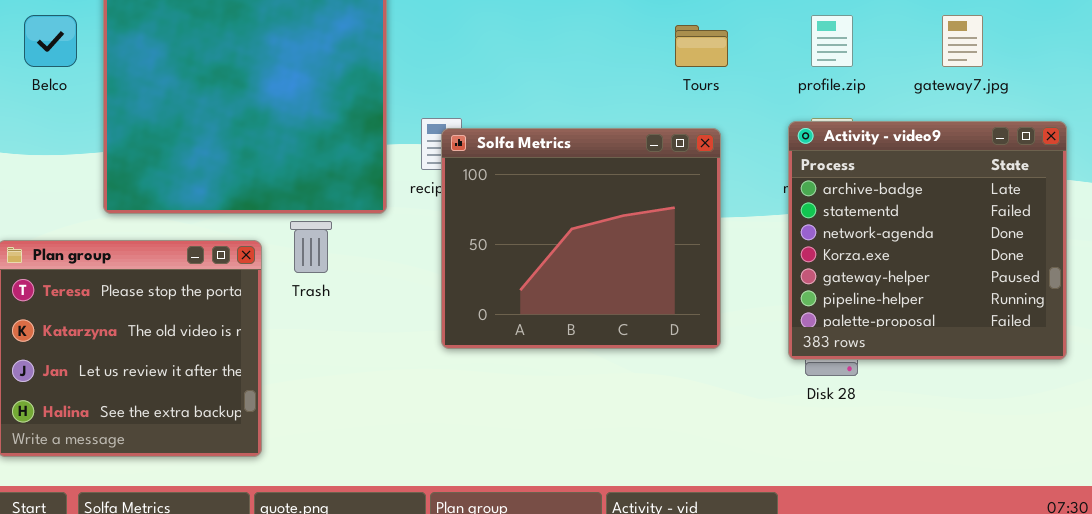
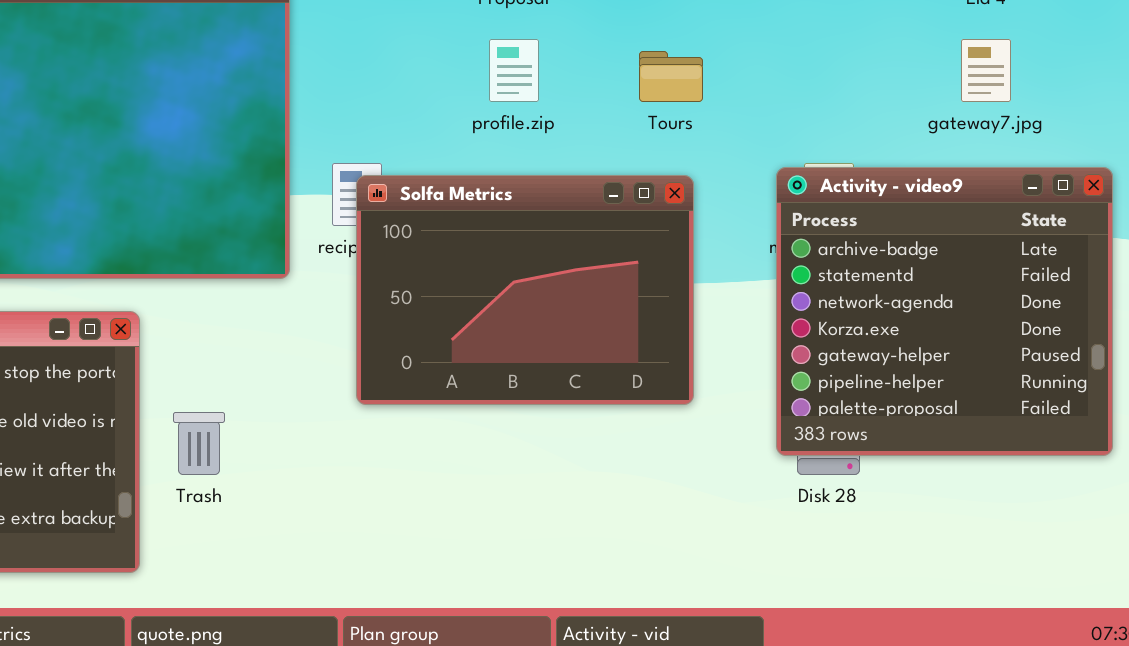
profile.zip: [811,15,853,67] -> [489,39,539,102], moved
Solfa Metrics: [441,128,721,349] -> [356,175,694,405], resized
Trash: [290,221,332,273] -> [173,412,225,475], moved

